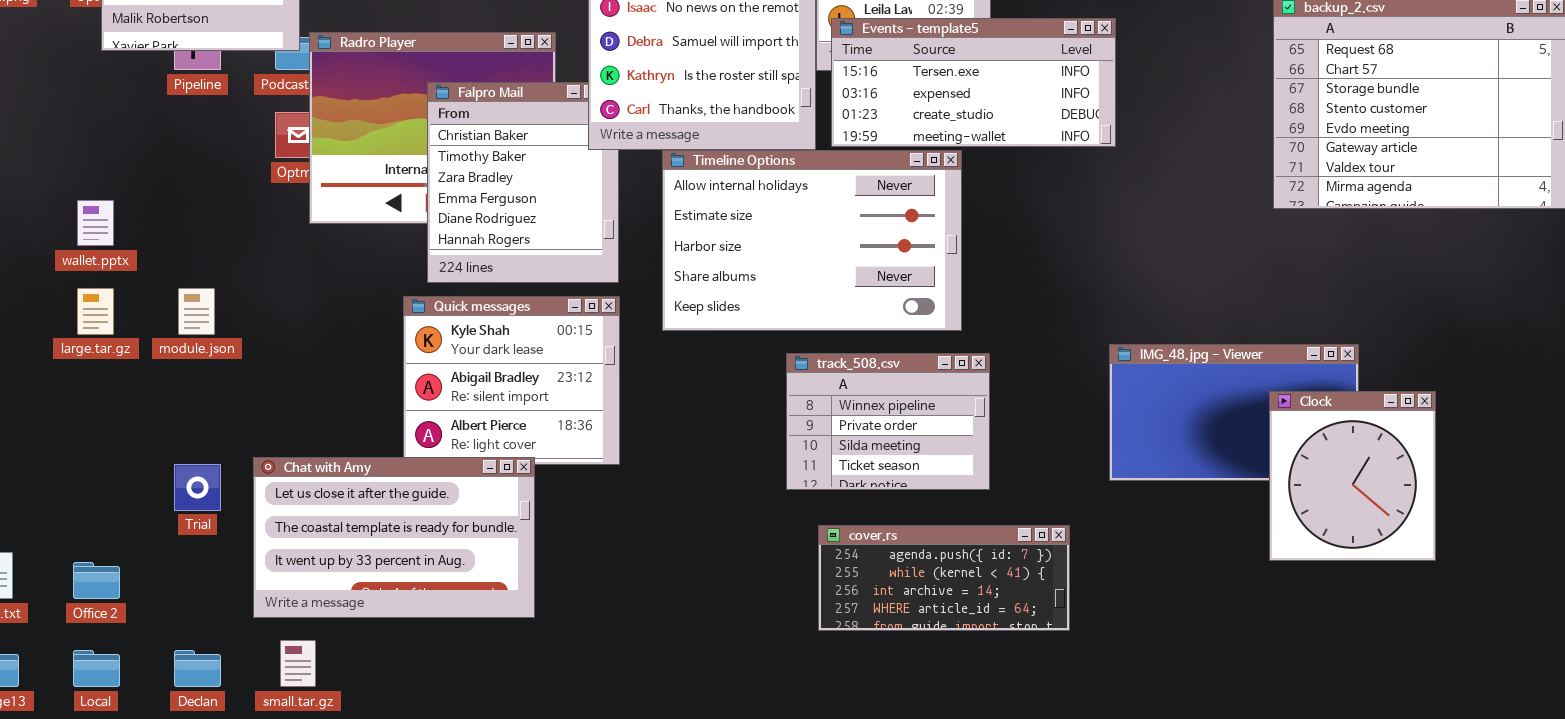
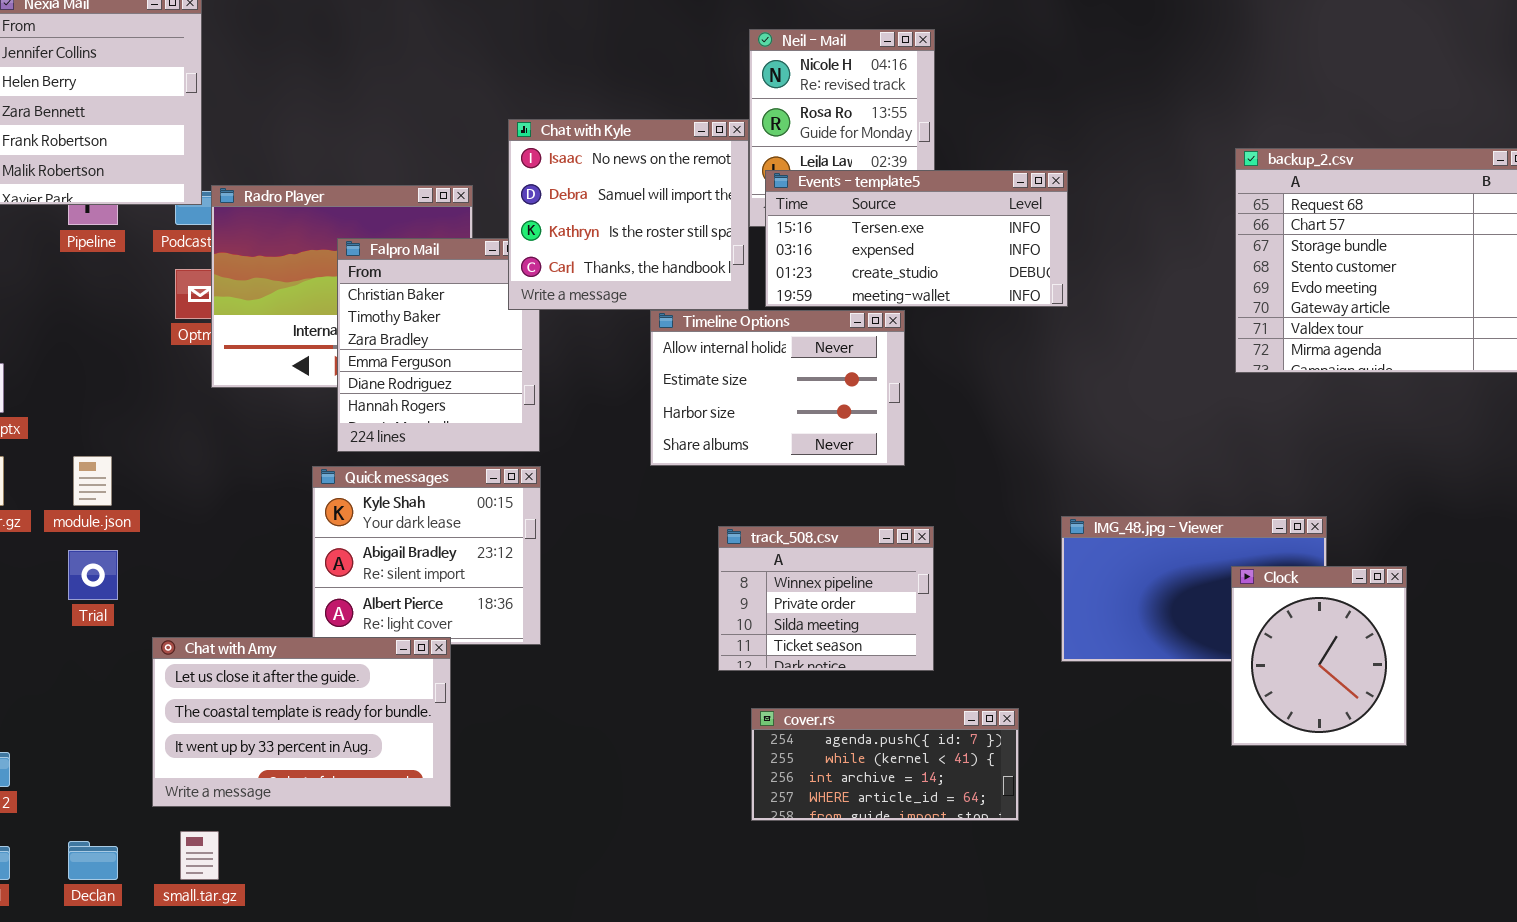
Timeline Options: [662,150,962,331] -> [650,310,905,466], resized
Trial: [174,464,221,511] -> [68,550,118,600], moved

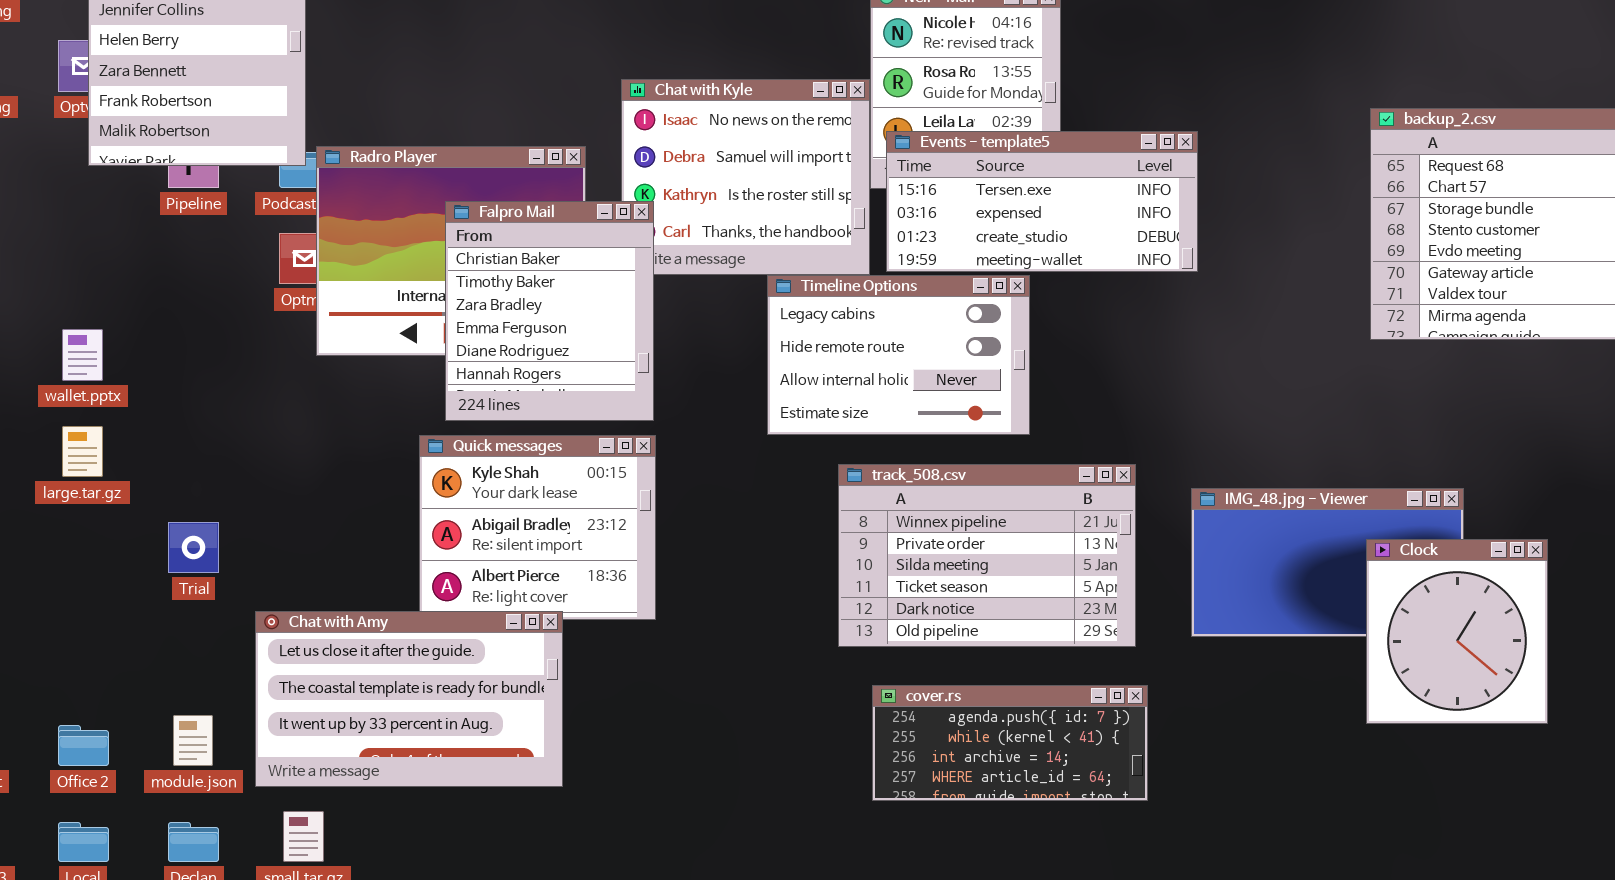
Falpro Mail: [337,238,540,452] -> [445,201,654,421], raised
Timeline Options: [650,310,905,466] -> [767,275,1030,435], scrolled up 2 rows
module.json: [73,456,112,506] -> [173,715,213,766], moved
track_508.csv: [718,526,934,671] -> [838,464,1136,647], resized

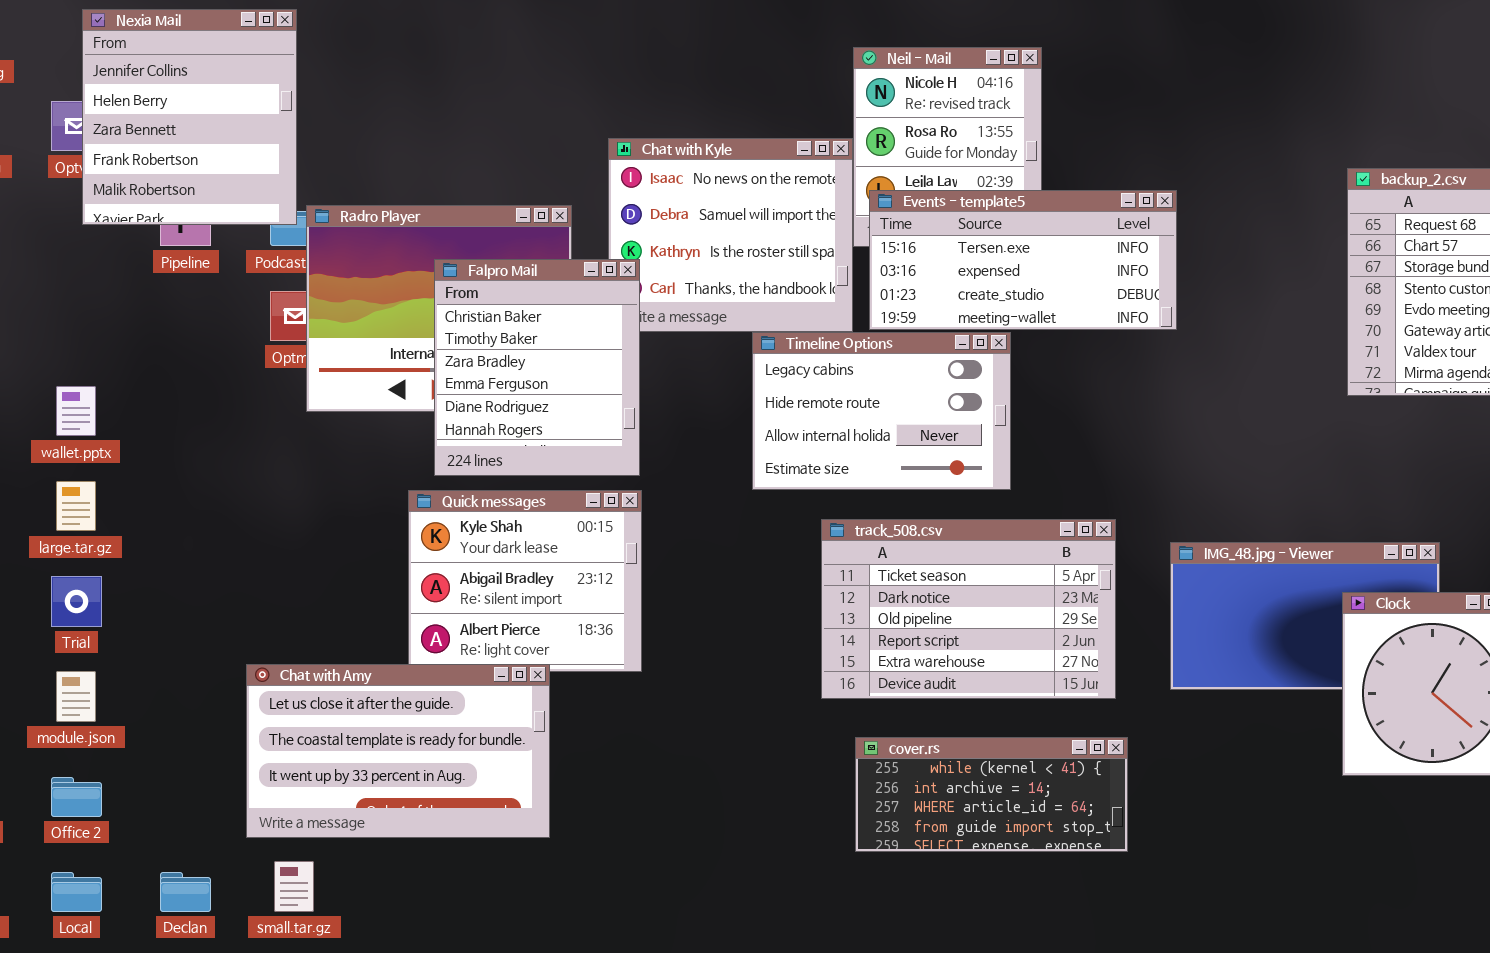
track_508.csv: [838,464,1136,647] -> [821,519,1116,699], scrolled down 3 rows
Trial: [168,522,219,573] -> [51,576,102,627], moved
cover.rs: [872,685,1148,801] -> [855,737,1128,852], scrolled down 1 row
module.json: [173,715,213,766] -> [56,671,96,722], moved

